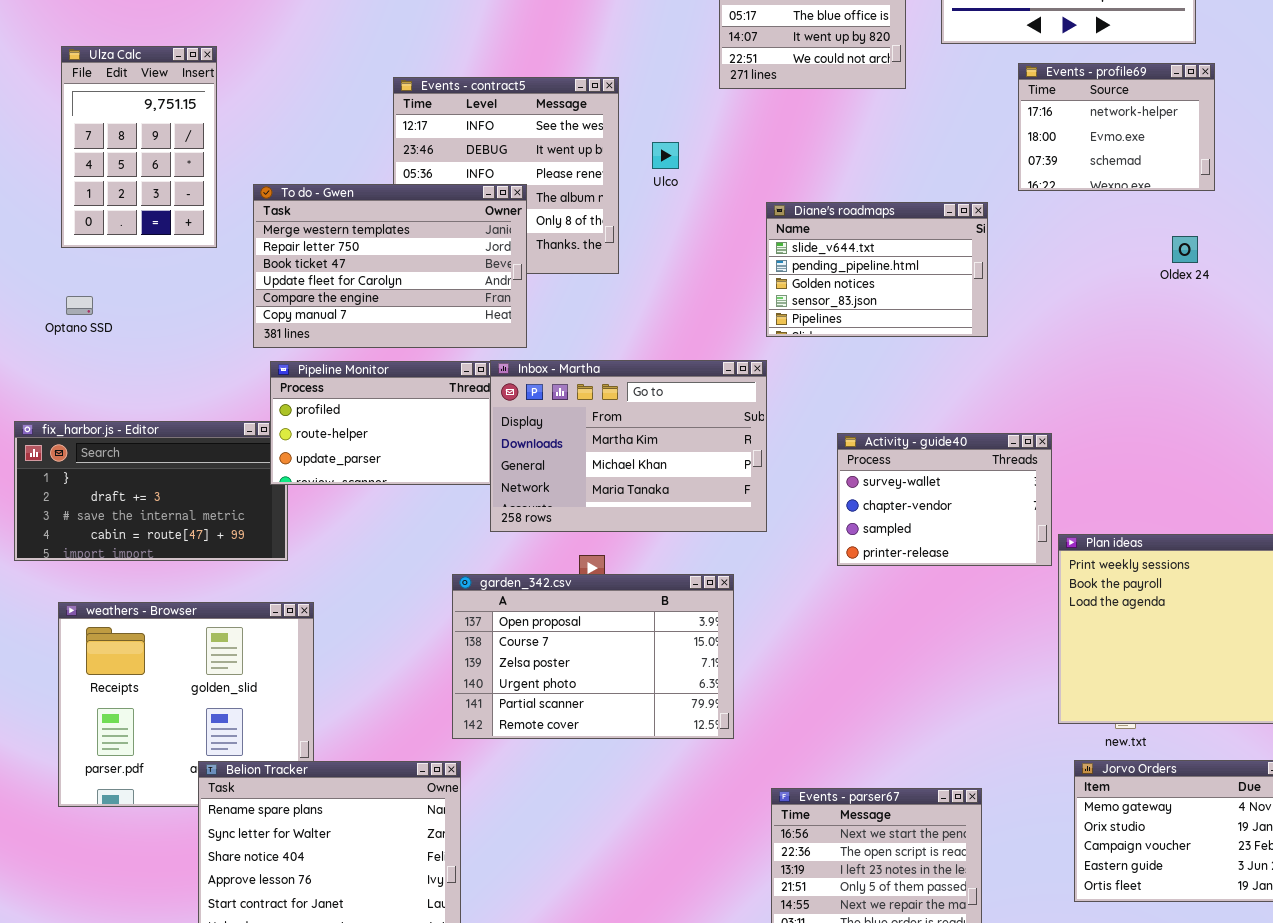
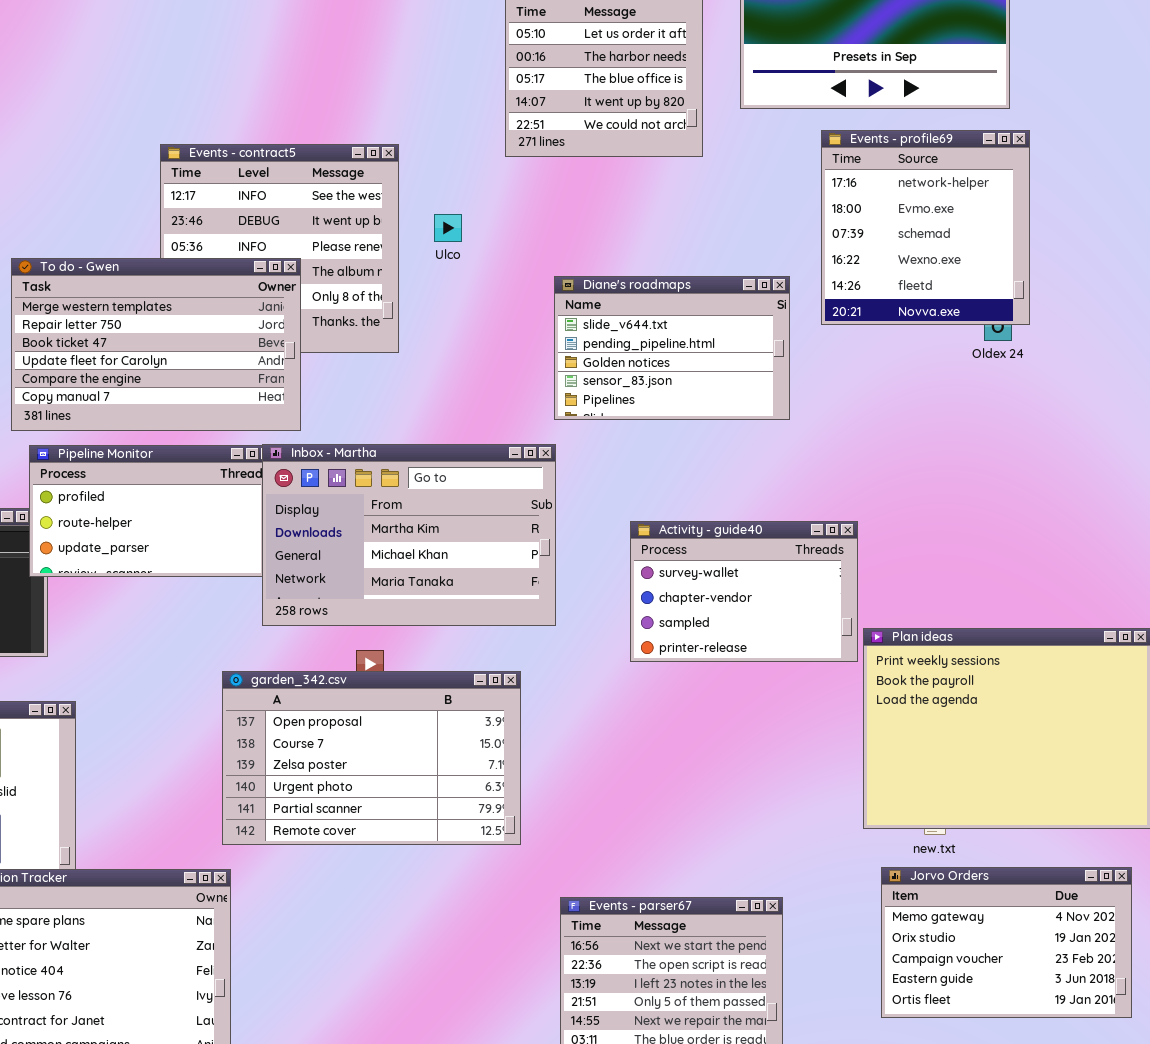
Events - profile69: [1018,63,1215,191] -> [821,130,1030,325], resized

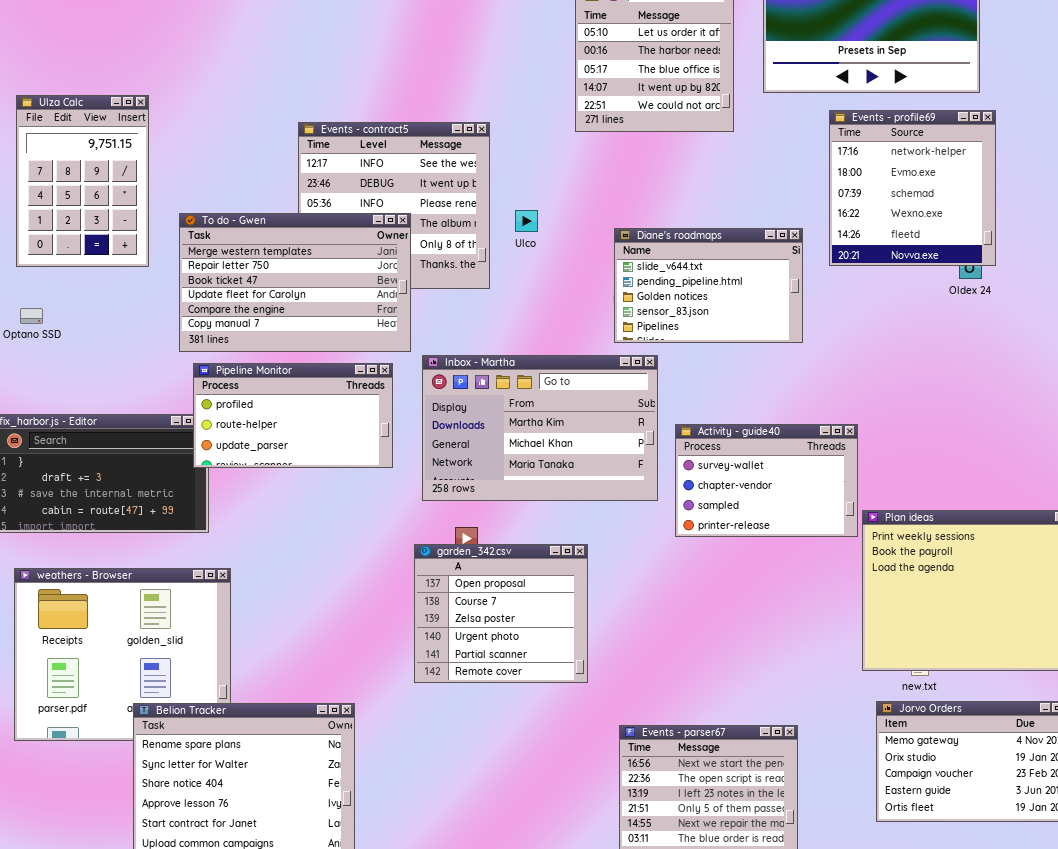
Ulco: [434,214,462,242] -> [515,210,538,232], moved
Inbox - Martha: [262,444,556,626] -> [422,355,658,501], moved
garden_342.csv: [222,671,521,845] -> [414,544,588,683], resized

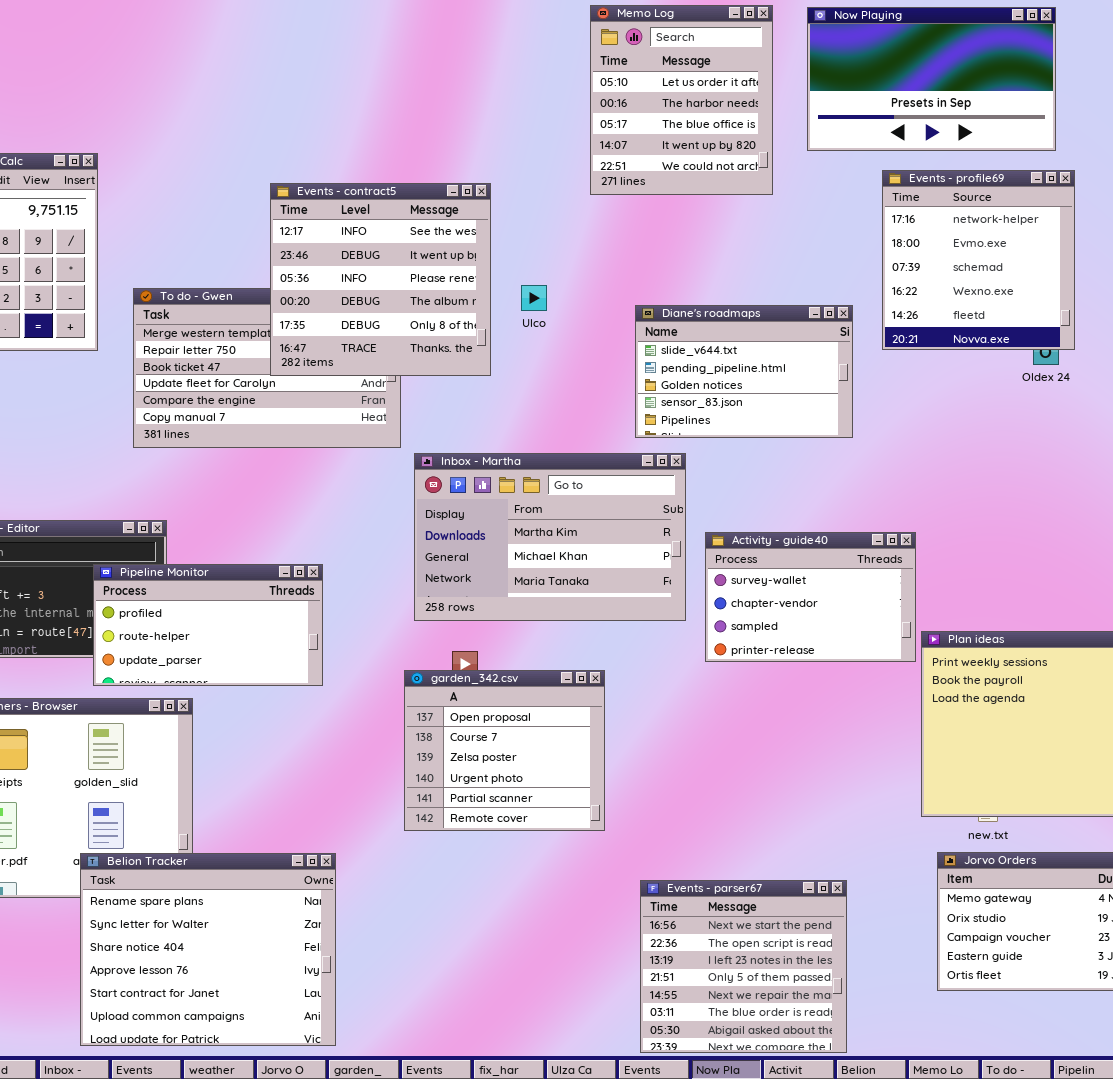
Events - contract5: [298,122,490,289] -> [270,183,491,376], raised
Pipeline Monitor: [193,363,393,468] -> [93,564,323,686], moved

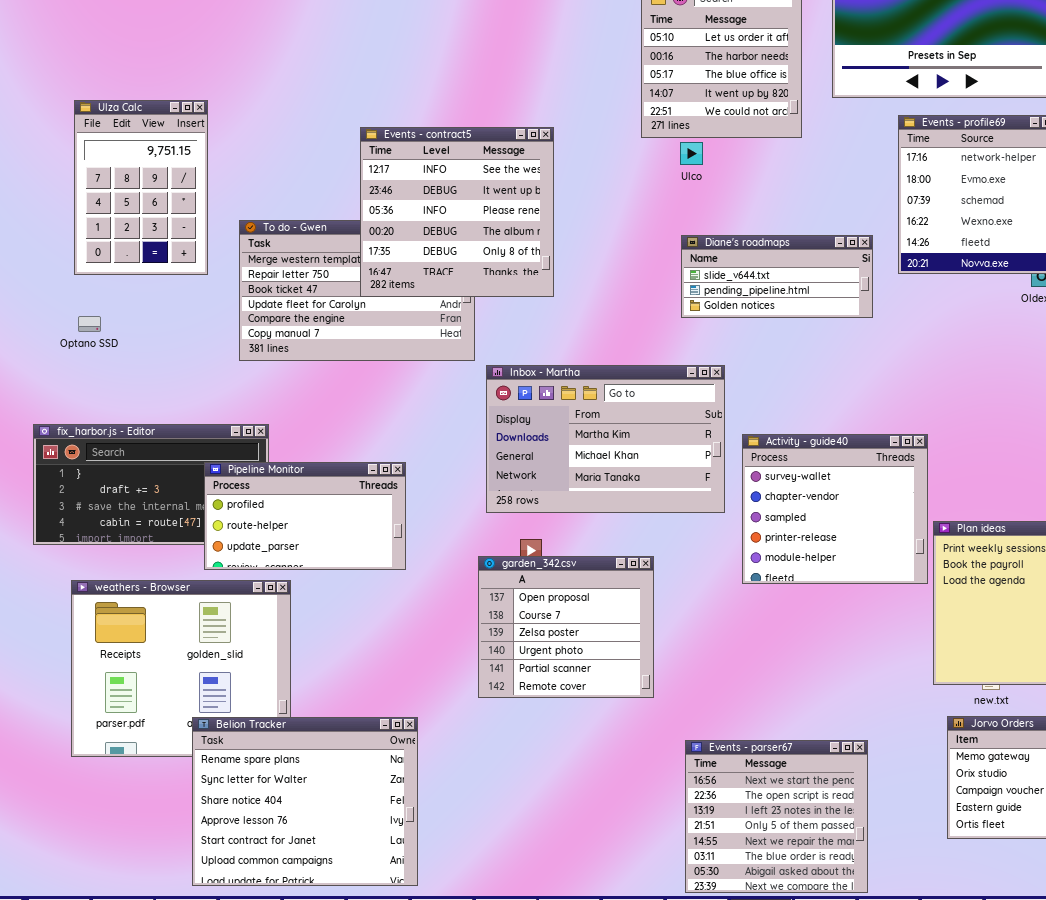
Ulco: [521,285,547,311] -> [680,142,703,165], moved
Diane's roadmaps: [635,305,853,438] -> [681,235,873,318], resized
Activity - guide40: [705,532,916,662] -> [742,434,928,584], resized

